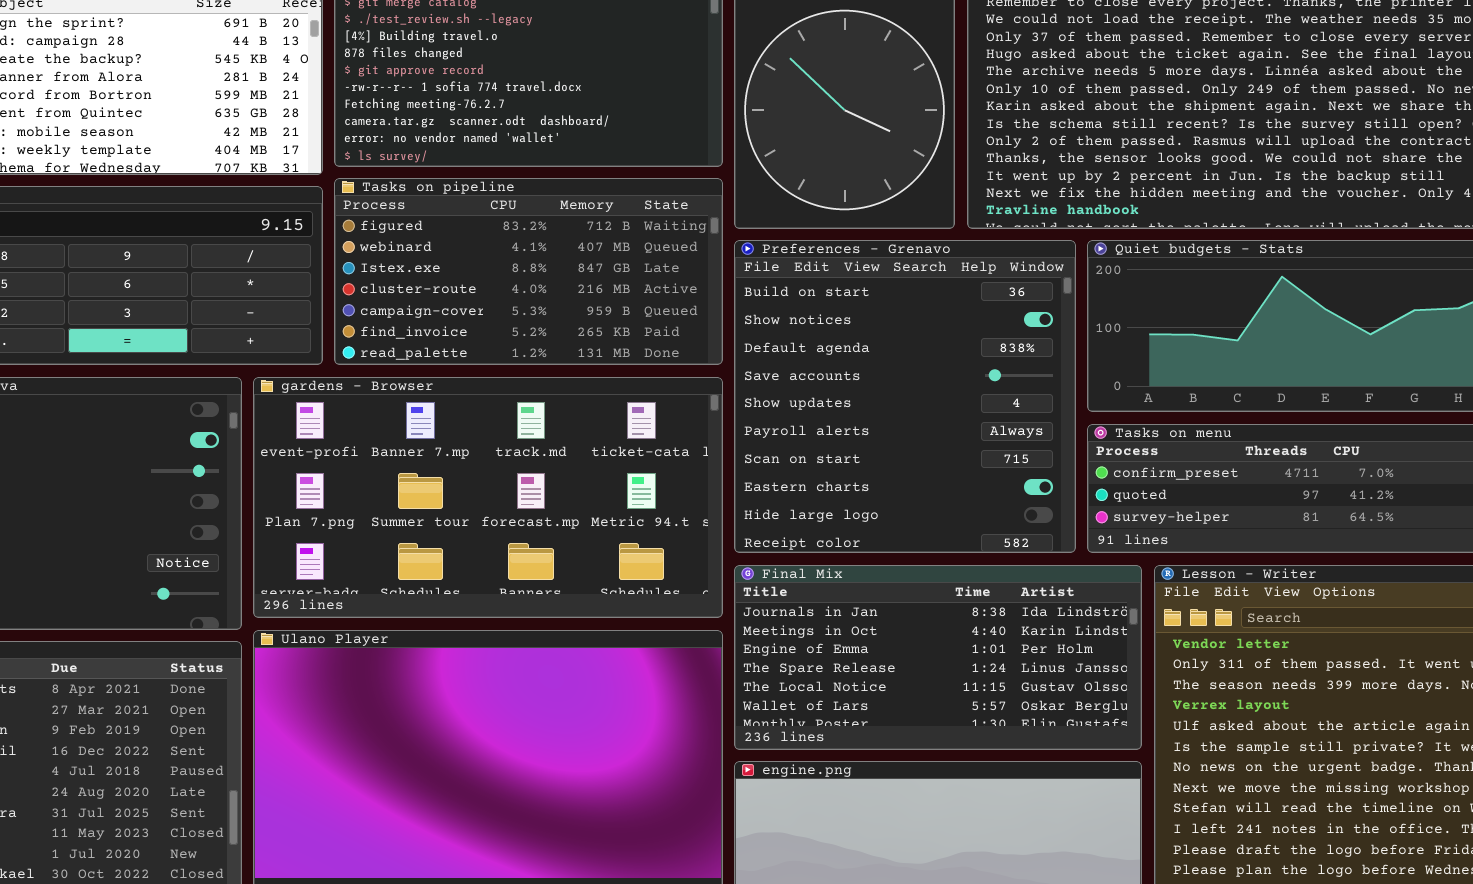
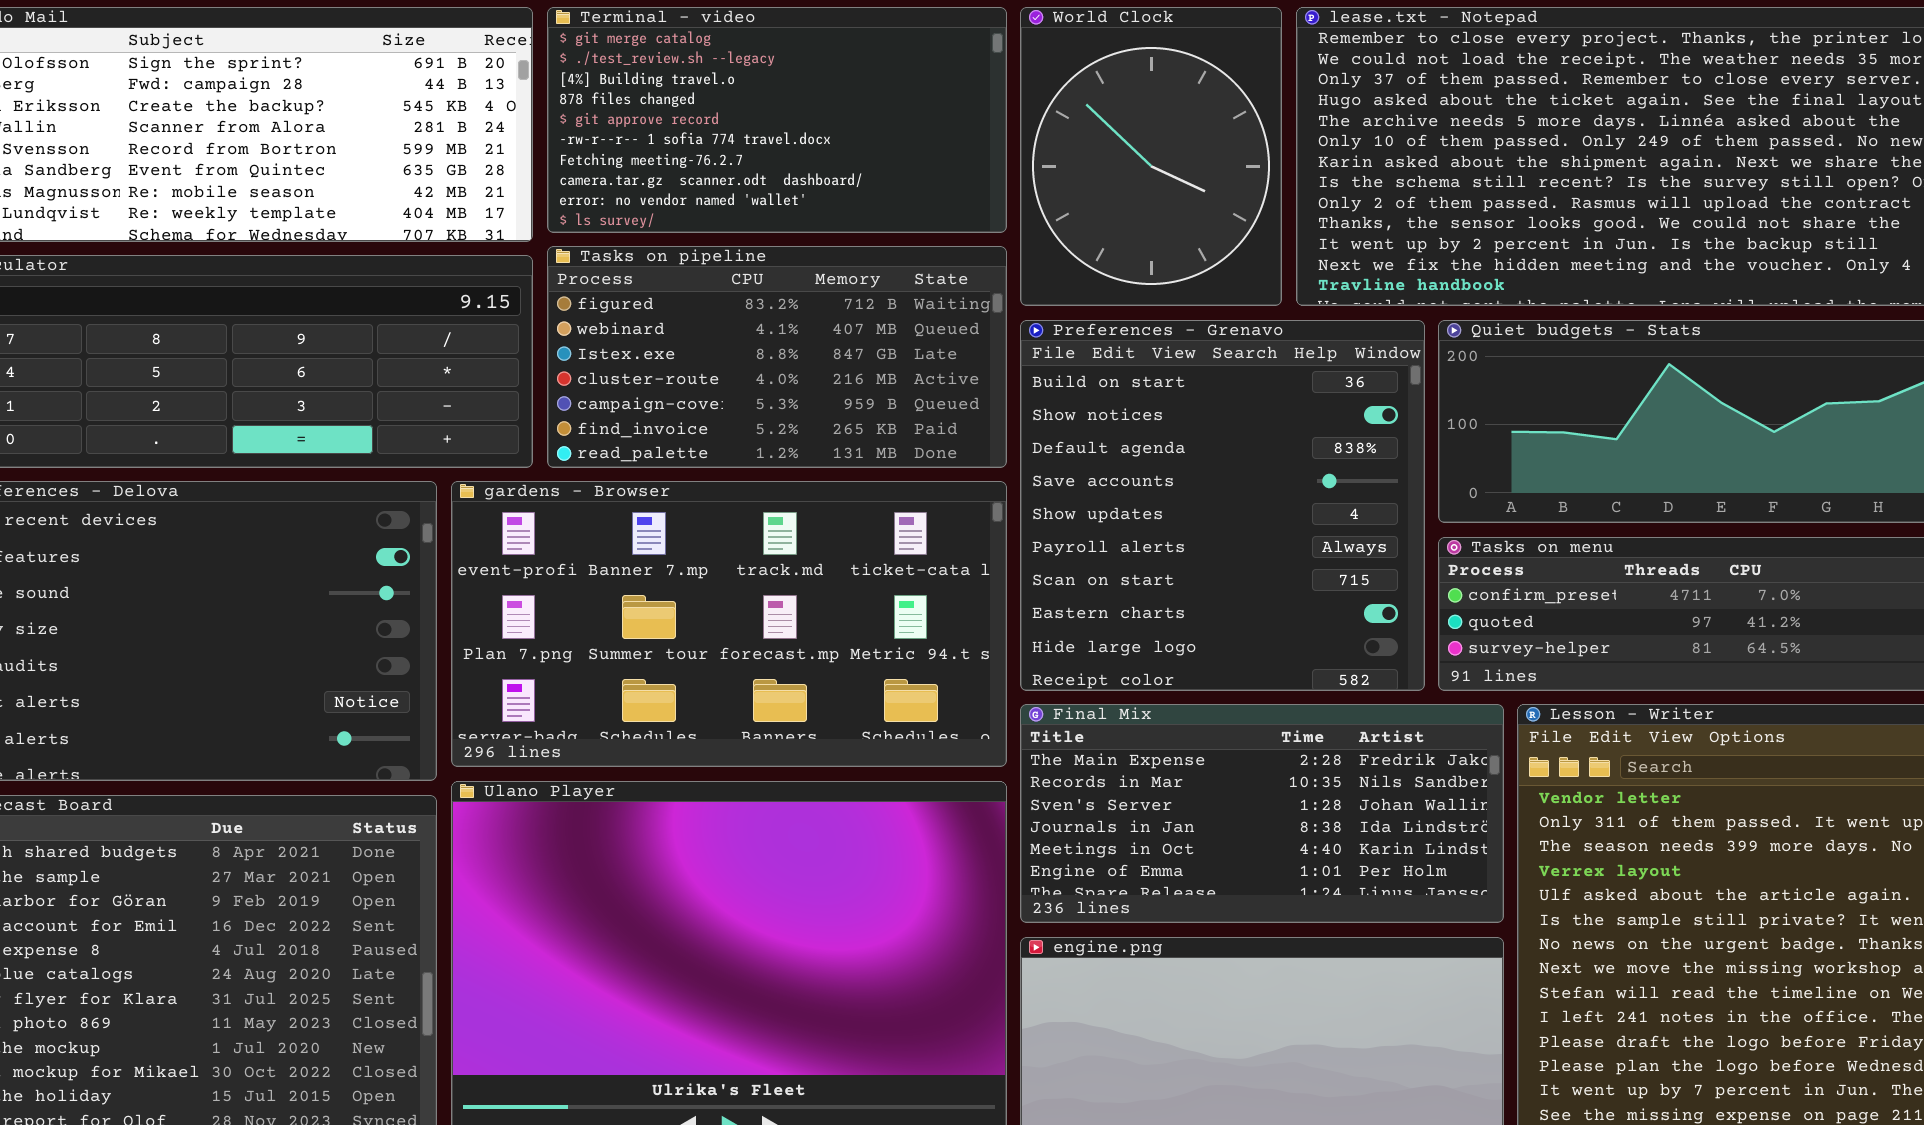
Final Mix: [734,565,1142,750] -> [1020,704,1504,923], scrolled up 3 rows

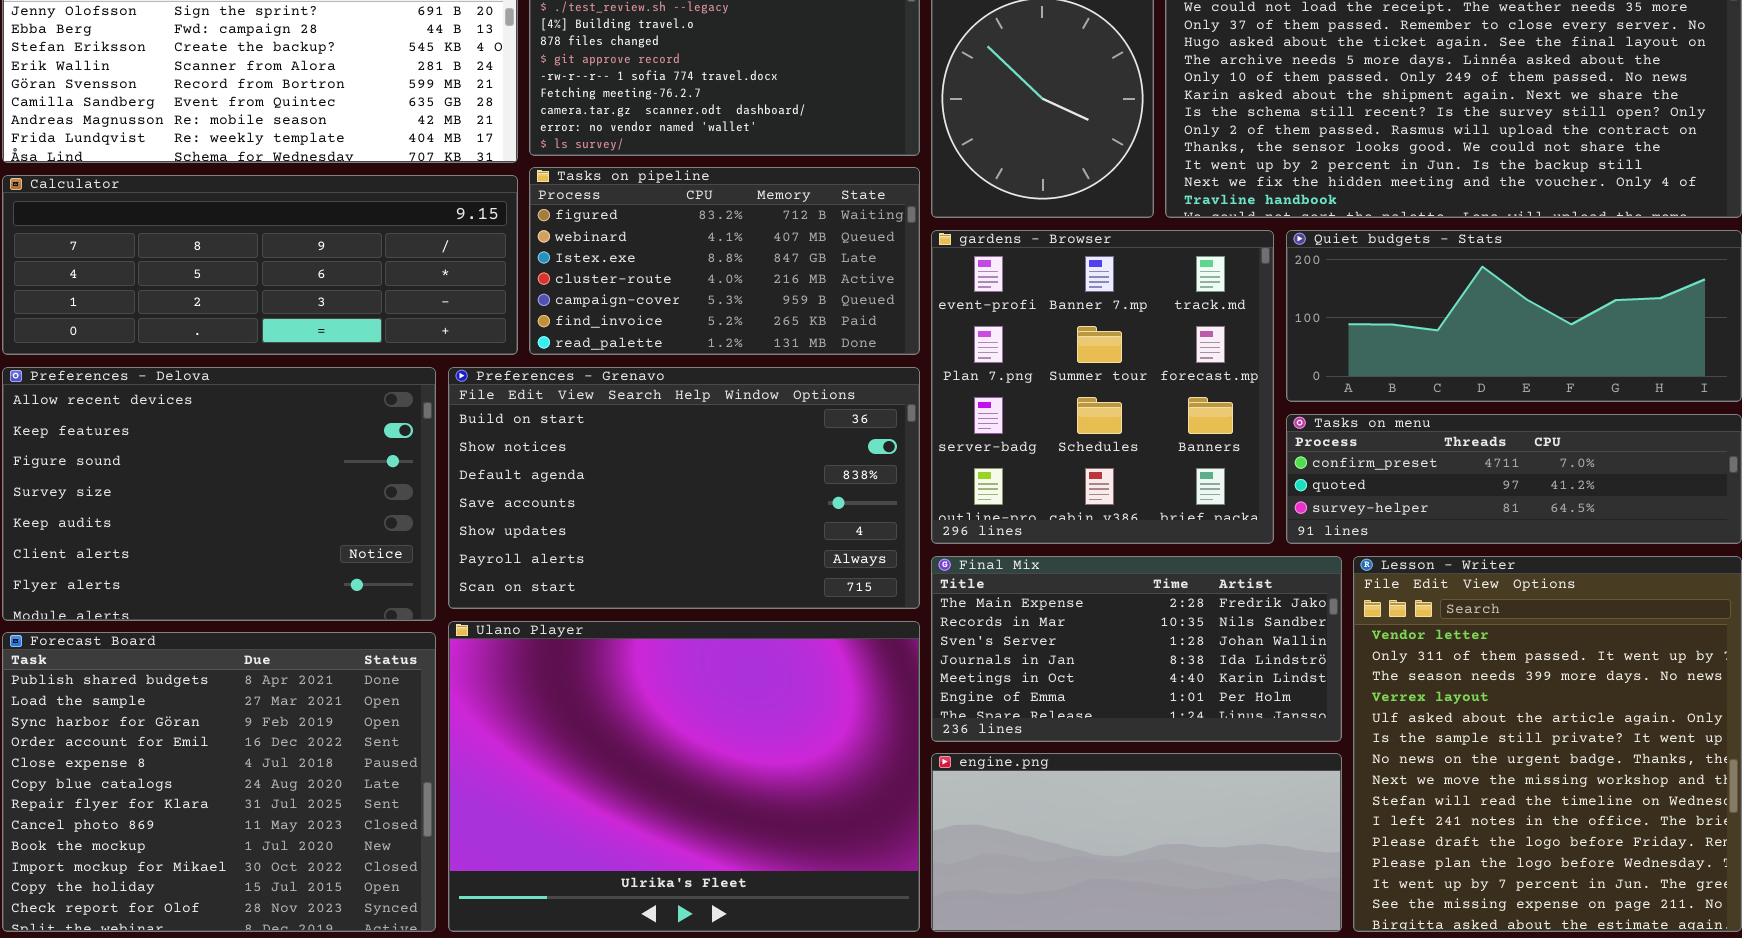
Preferences - Grenavo: [1020,320,1425,691] -> [448,367,920,609], moved, resized
gardens - Browser: [451,481,1007,767] -> [931,230,1274,544], moved, resized

